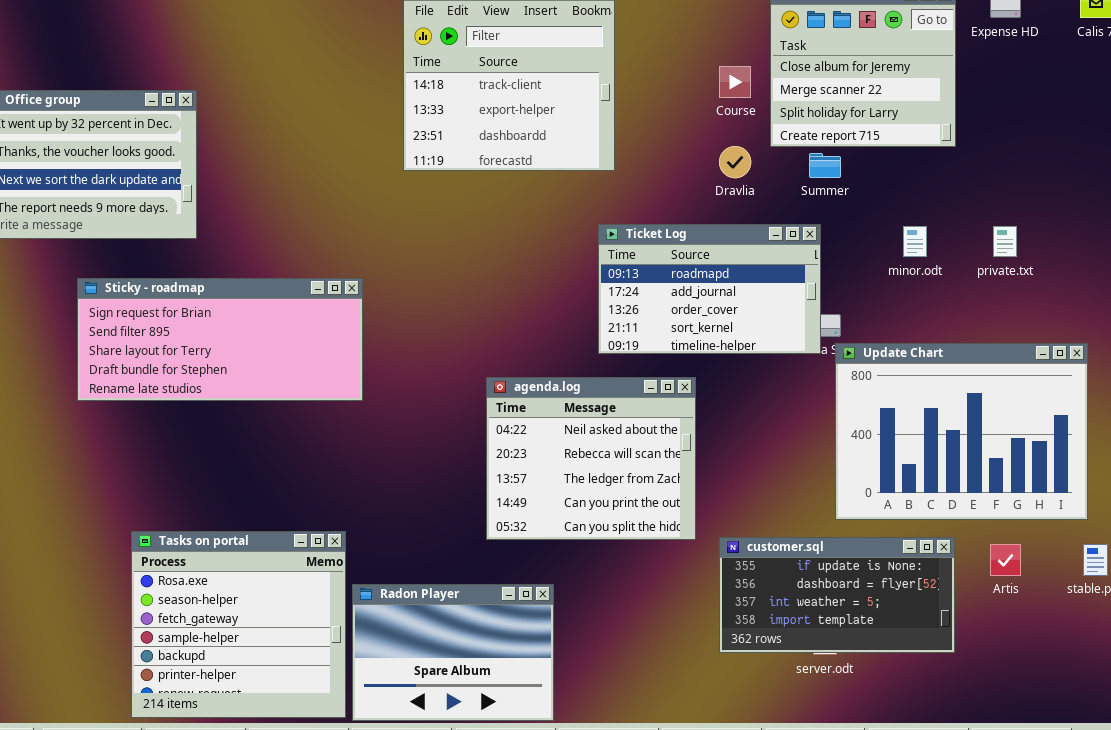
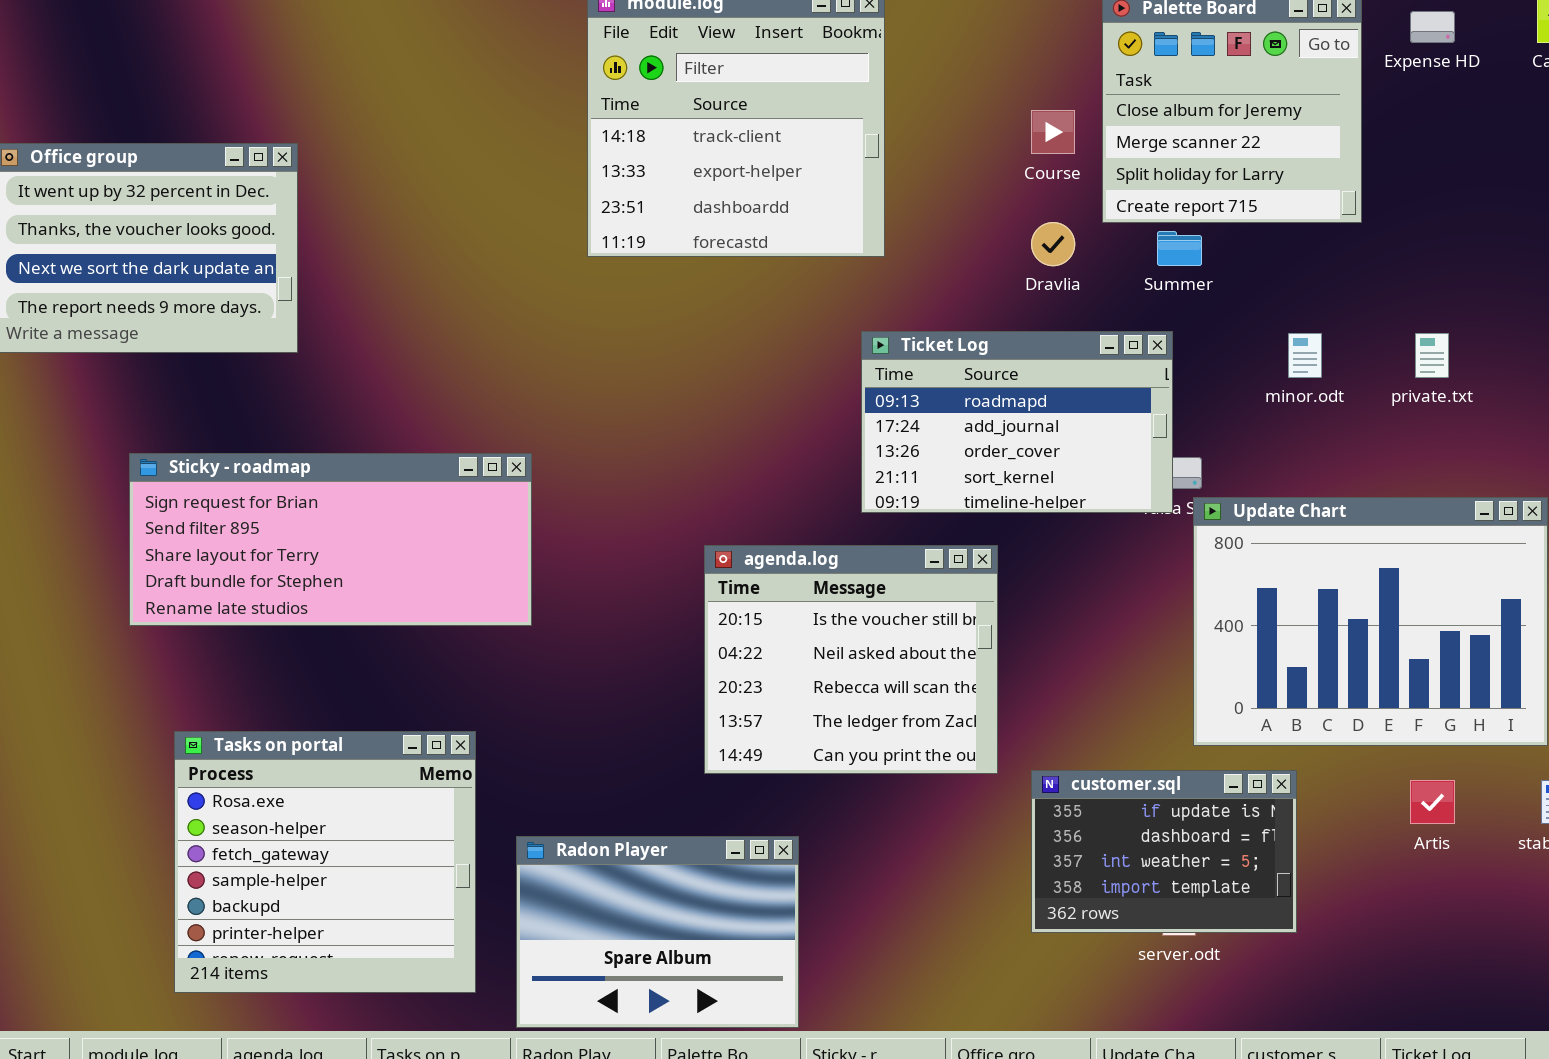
Sticky - roadmap: [77,278,363,401] -> [129,453,532,626], moved
agenda.log: [486,377,696,540] -> [704,545,998,774], scrolled up 1 row
Tasks on portal: [131,531,346,718] -> [174,731,476,993], moved
customer.sql: [719,537,955,653] -> [1031,770,1297,933], resized

